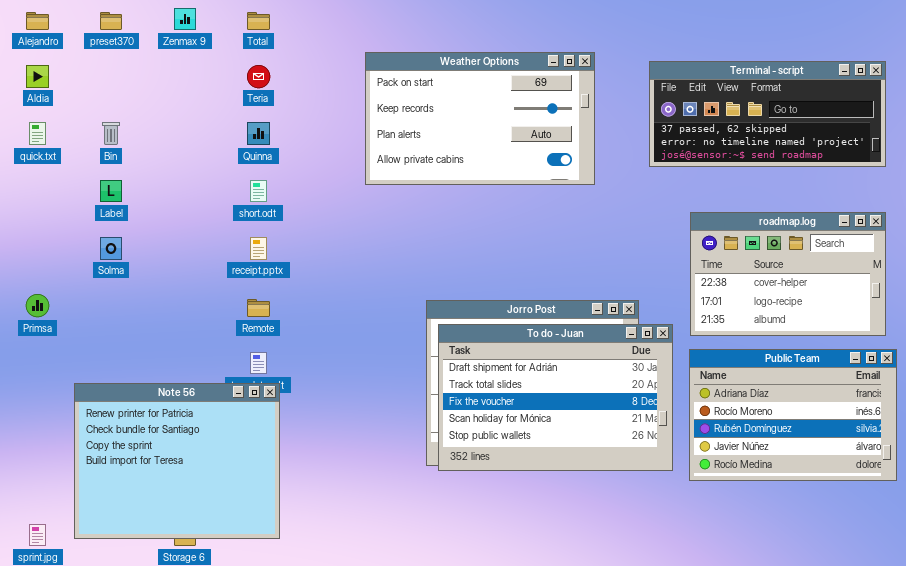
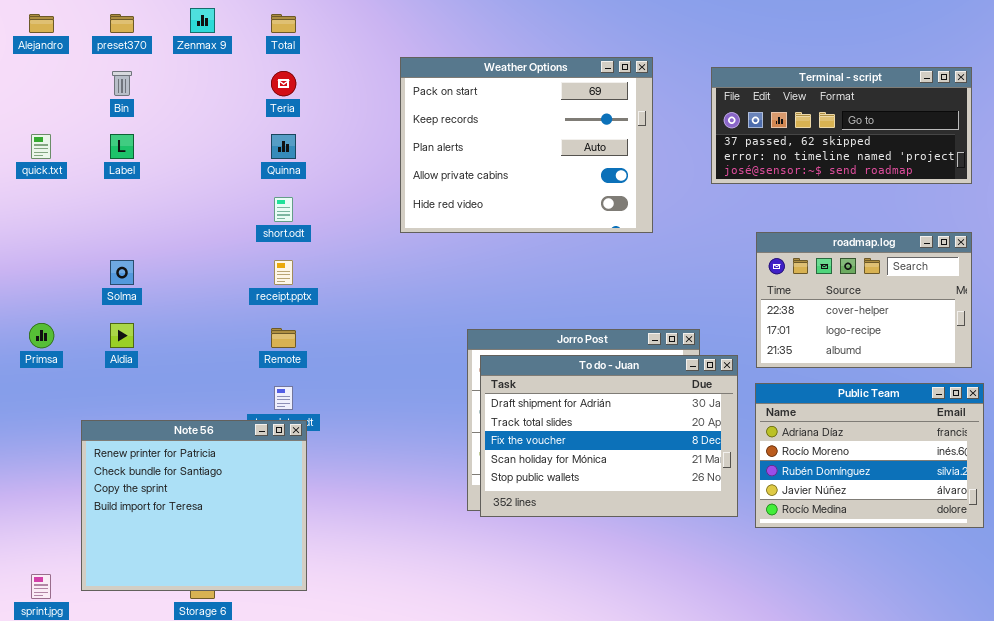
Weather Options: [365,52,595,185] -> [400,57,653,233], resized
Aldia: [26,65,49,88] -> [110,323,134,348], moved
Bin: [102,122,120,145] -> [112,71,132,96], moved
Label: [100,180,122,202] -> [110,134,134,159], moved

